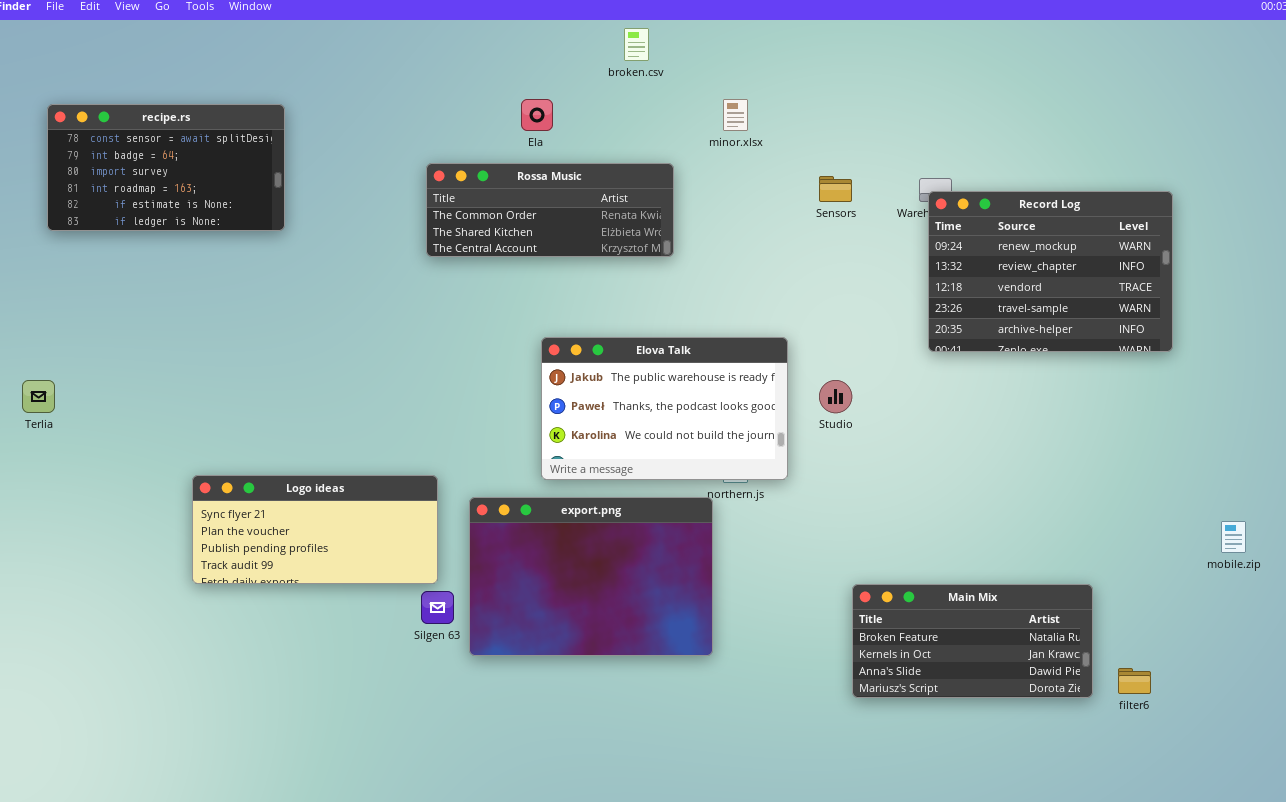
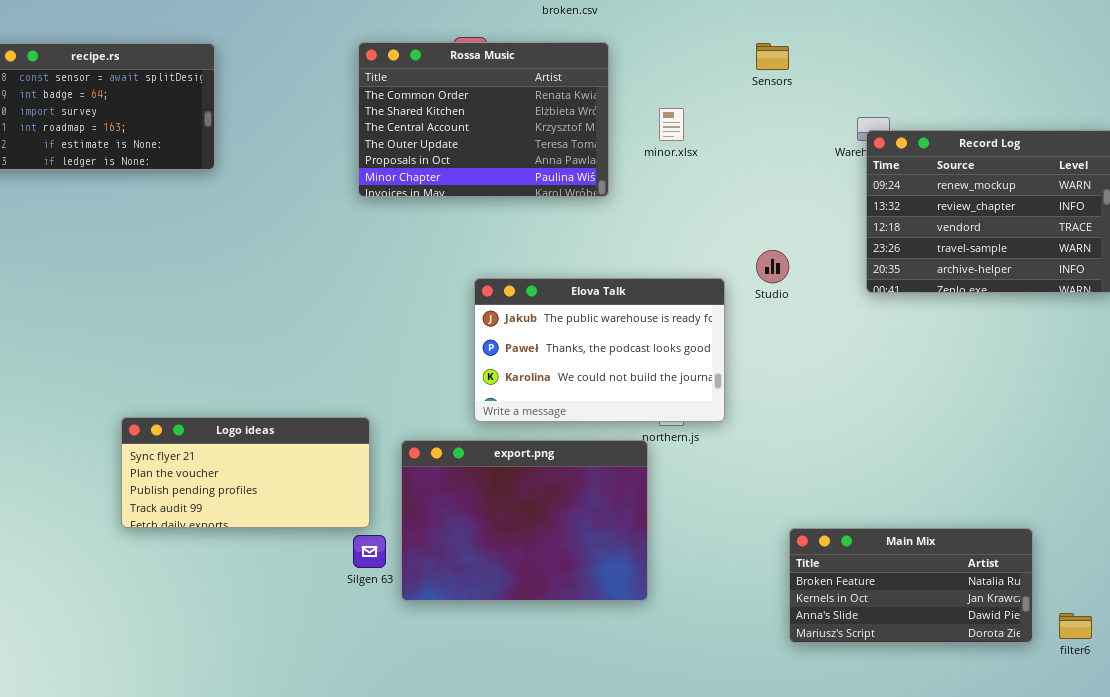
minor.xlsx: [723,99,748,131] -> [659,108,684,141], moved
Rossa Music: [426,163,674,257] -> [358,42,609,197], resized
Sensors: [819,176,852,202] -> [756,43,789,70], moved
Studio: [819,380,852,413] -> [756,250,789,283], moved

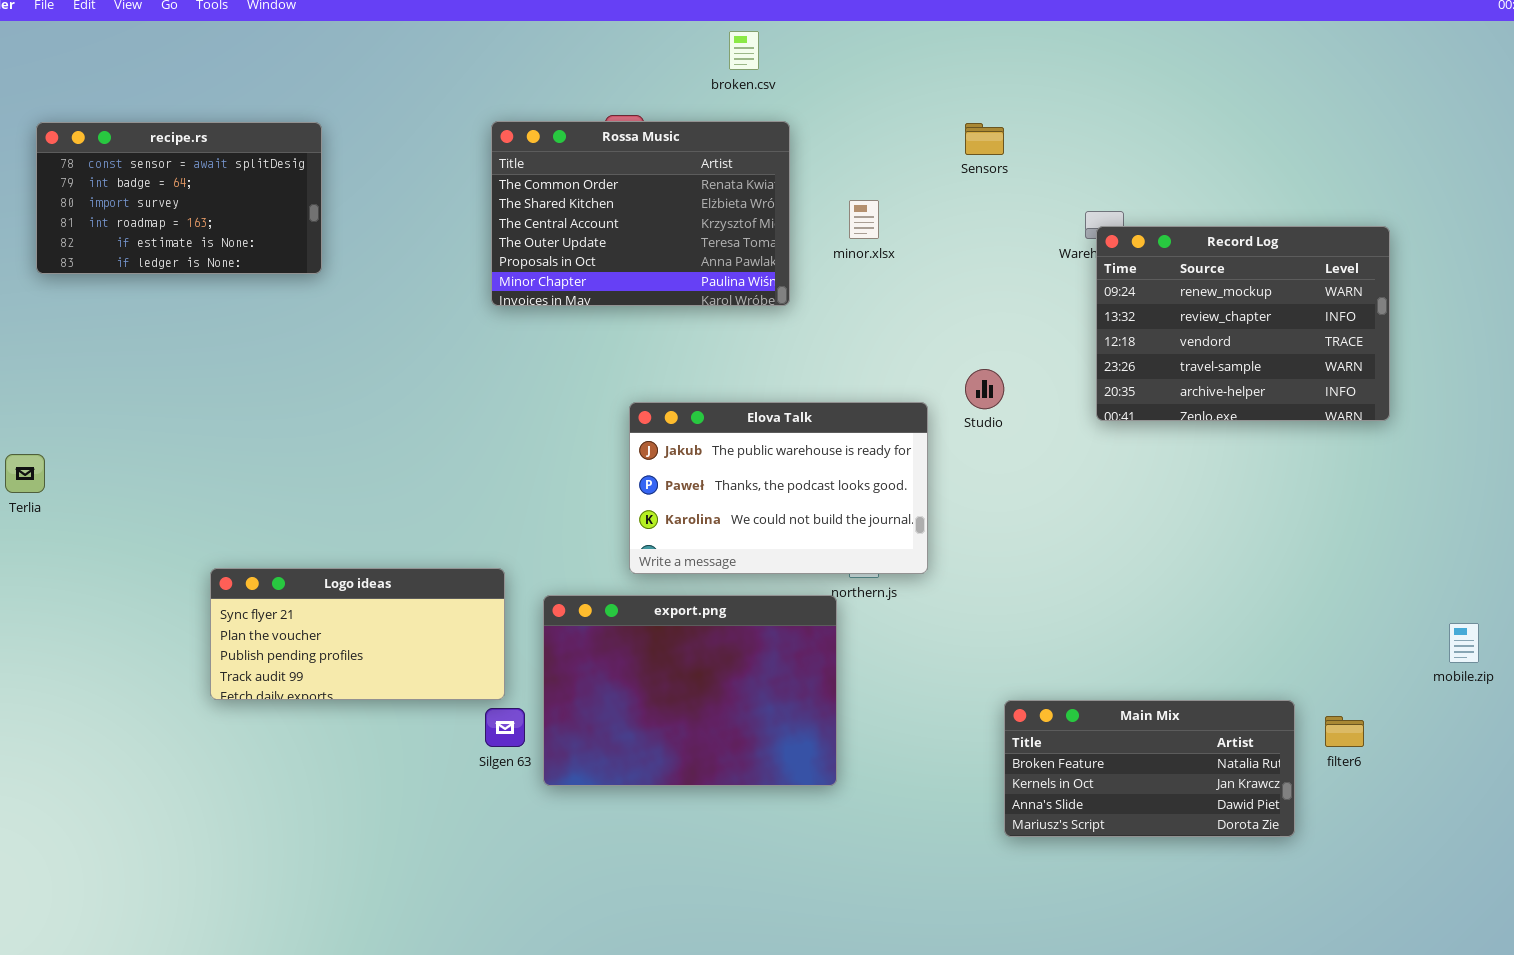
filter6: [1059,613,1092,639] -> [1325,716,1364,747], moved

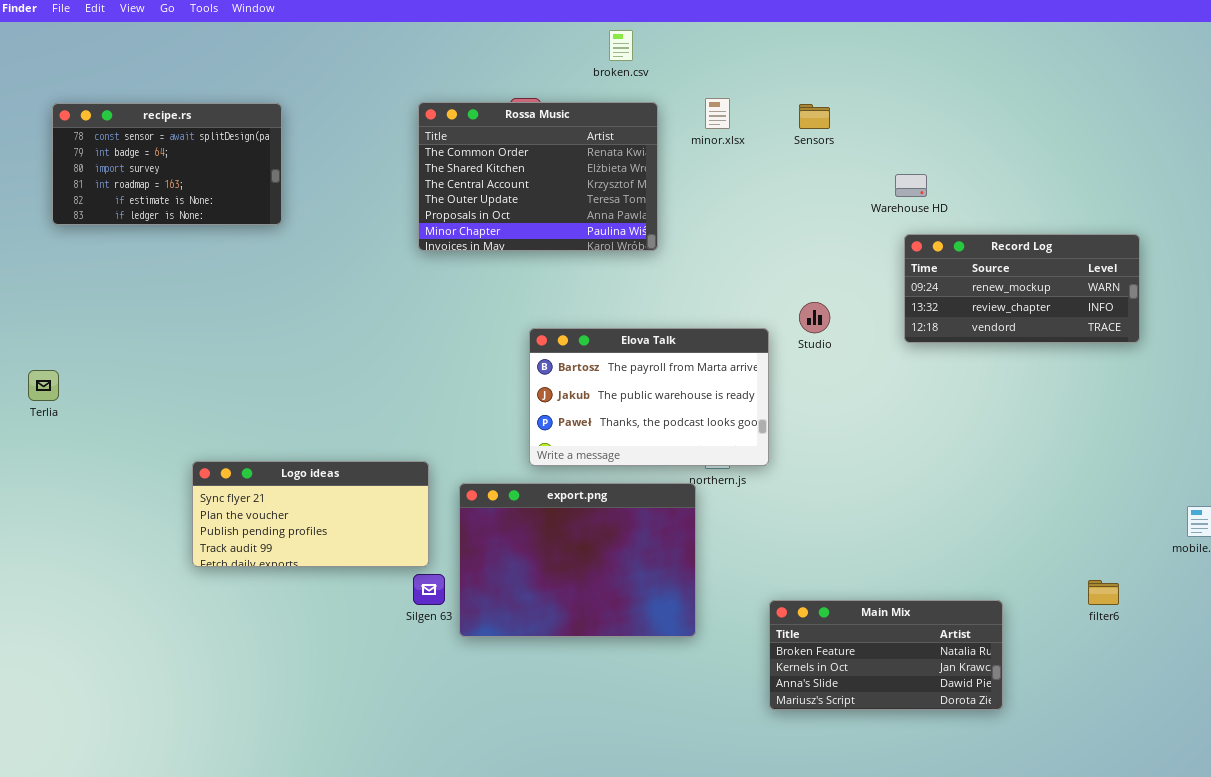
minor.xlsx: [849,200,879,239] -> [705,98,730,129], moved
Record Log: [1096,226,1390,421] -> [904,234,1140,343], resized
Elova Talk: [629,402,928,574] -> [529,328,769,466], scrolled up 1 row
Main Mix: [1004,700,1295,837] -> [769,600,1003,710], moved

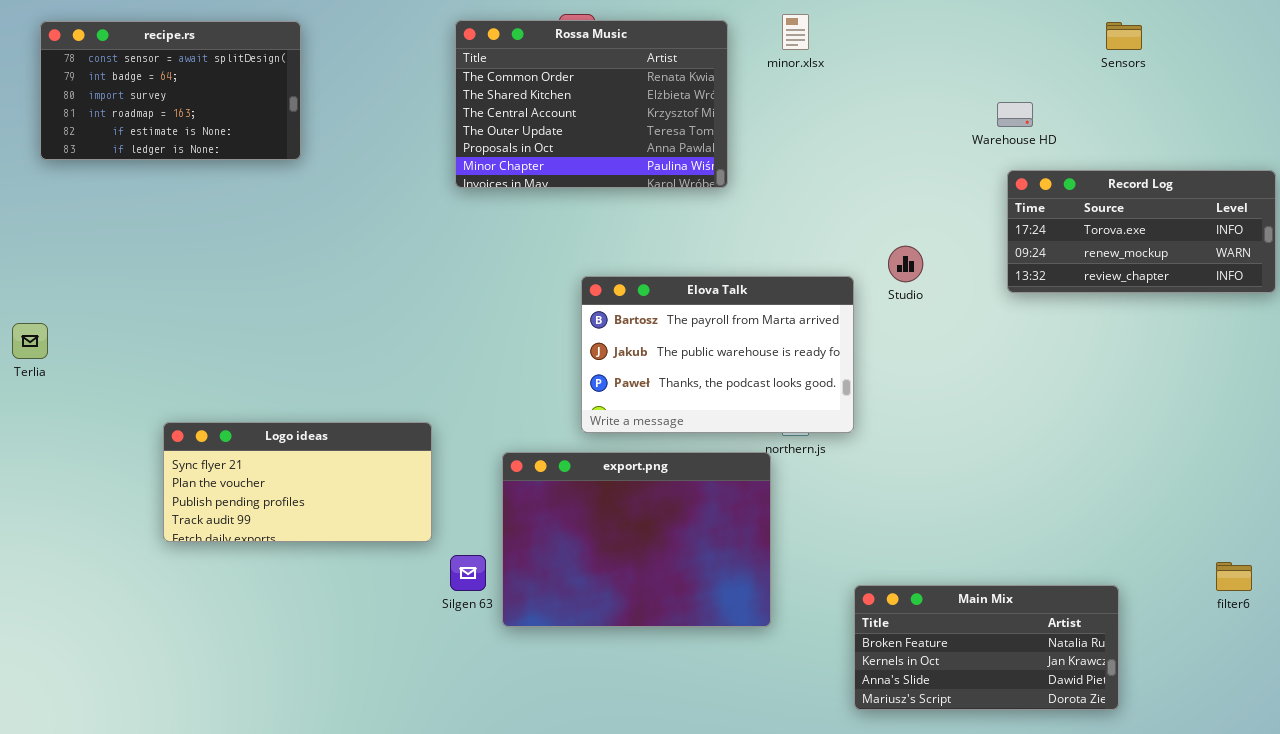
Sensors: [799,104,830,129] -> [1106,22,1142,50], moved
Record Log: [904,234,1140,343] -> [1007,170,1276,293], scrolled up 1 row
Logo ideas: [192,461,429,567] -> [163,422,432,542], moved

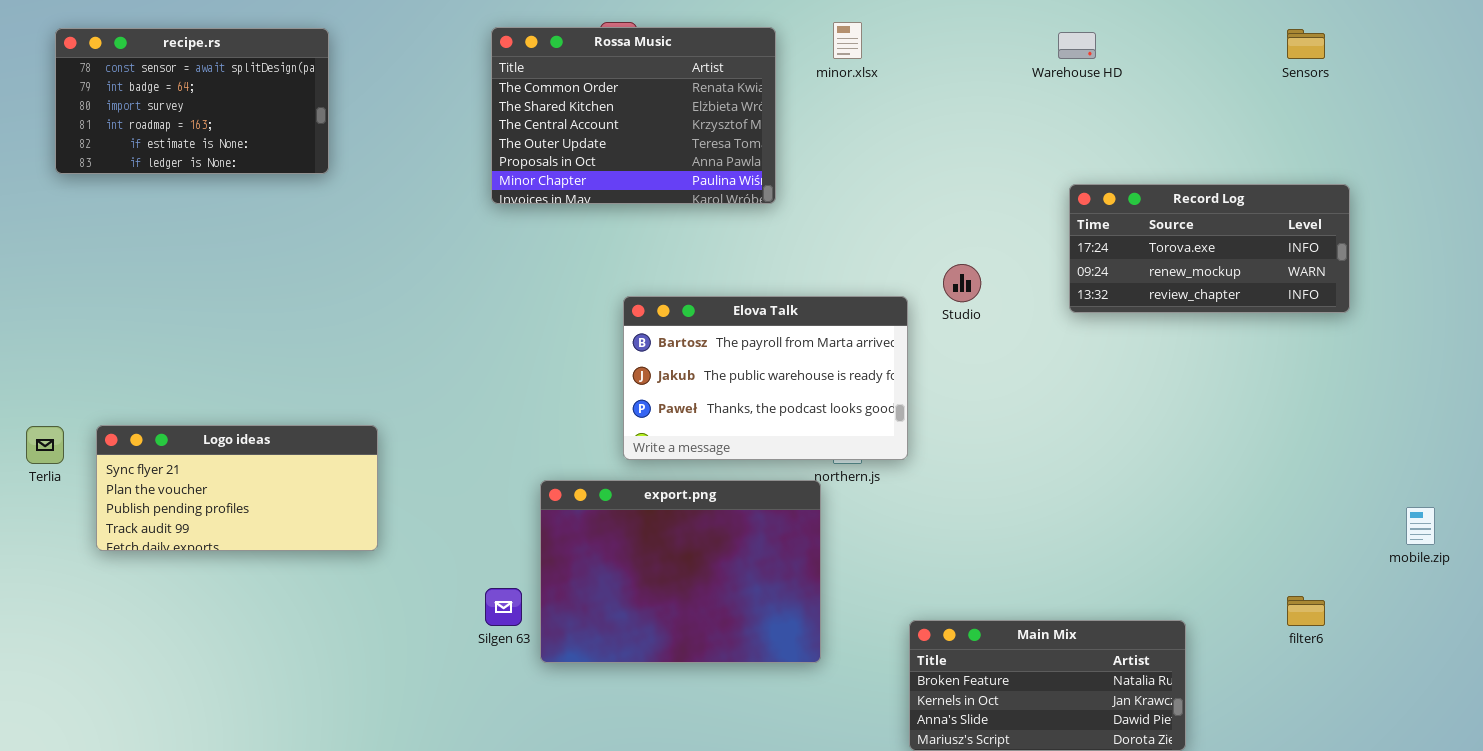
Sensors: [1106,22,1142,50] -> [1287,29,1325,59], moved
Warehouse HD: [997,102,1033,127] -> [1058,32,1096,59], moved
Terlia: [12,323,48,359] -> [26,426,64,464], moved
Logo ideas: [163,422,432,542] -> [96,425,378,551], moved

